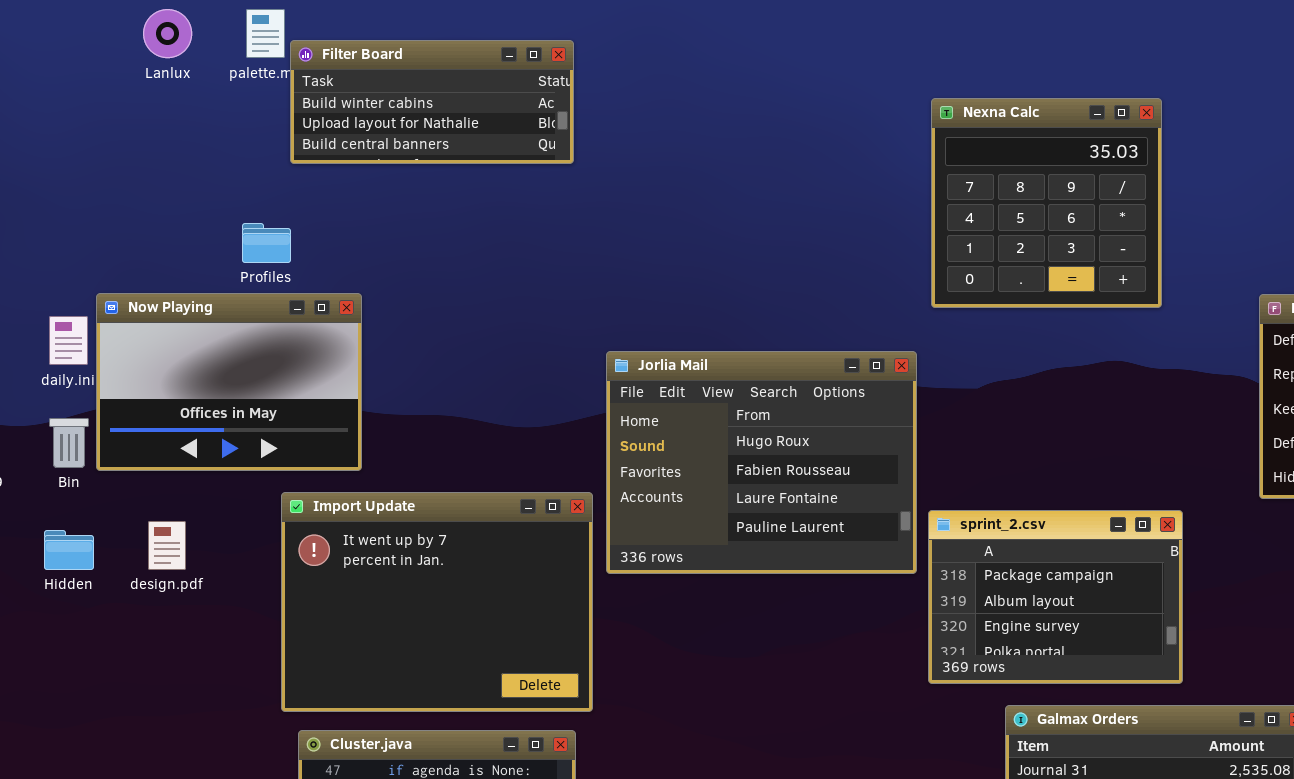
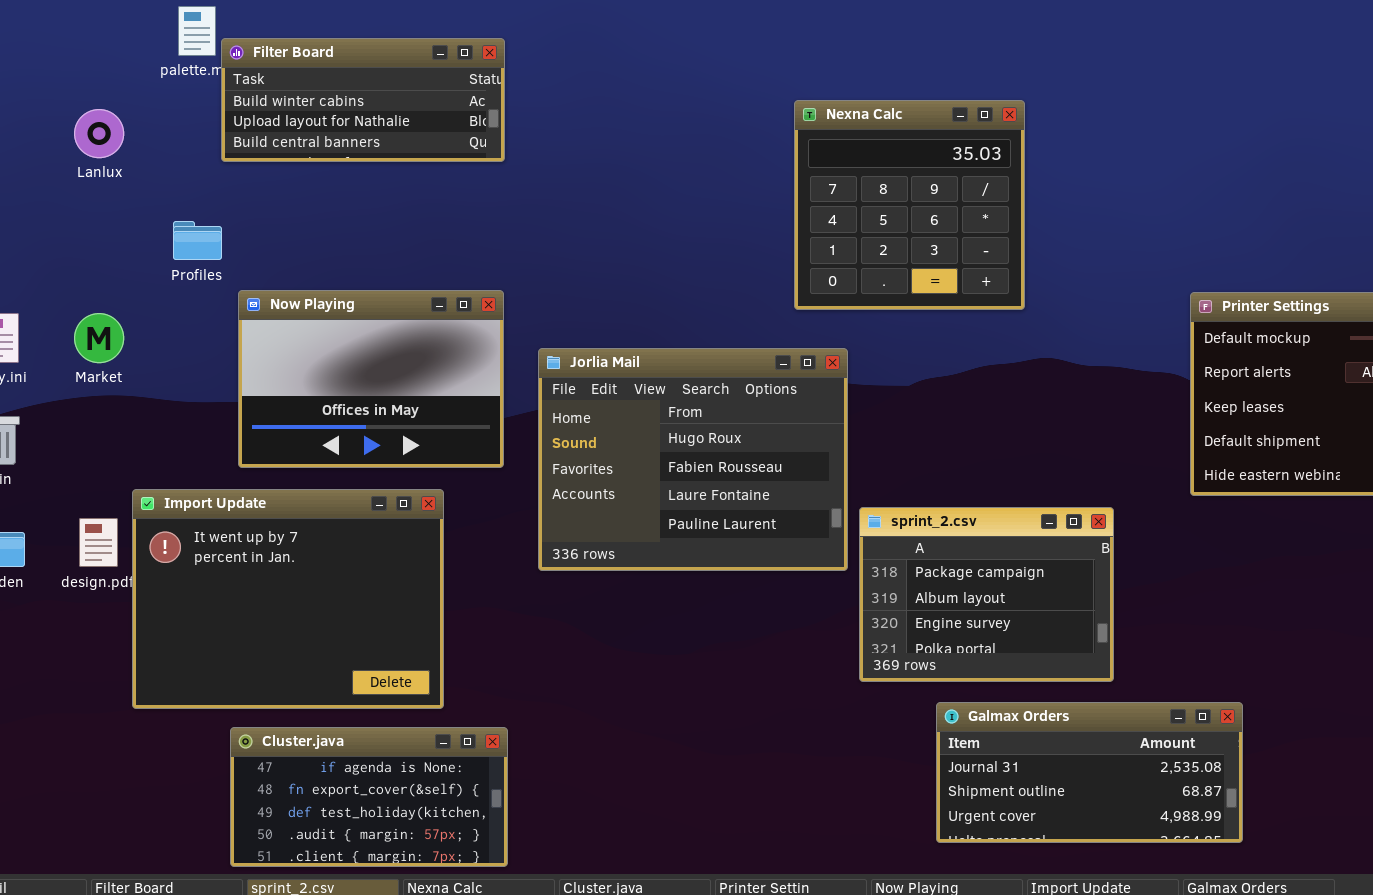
Lanlux: [143,9,192,58] -> [74,109,124,158], moved
Nexna Calc: [931,98,1162,308] -> [794,100,1025,310], moved
Now Playing: [96,293,362,471] -> [238,290,504,468], moved
Import Update: [281,492,593,712] -> [132,489,444,709], moved

